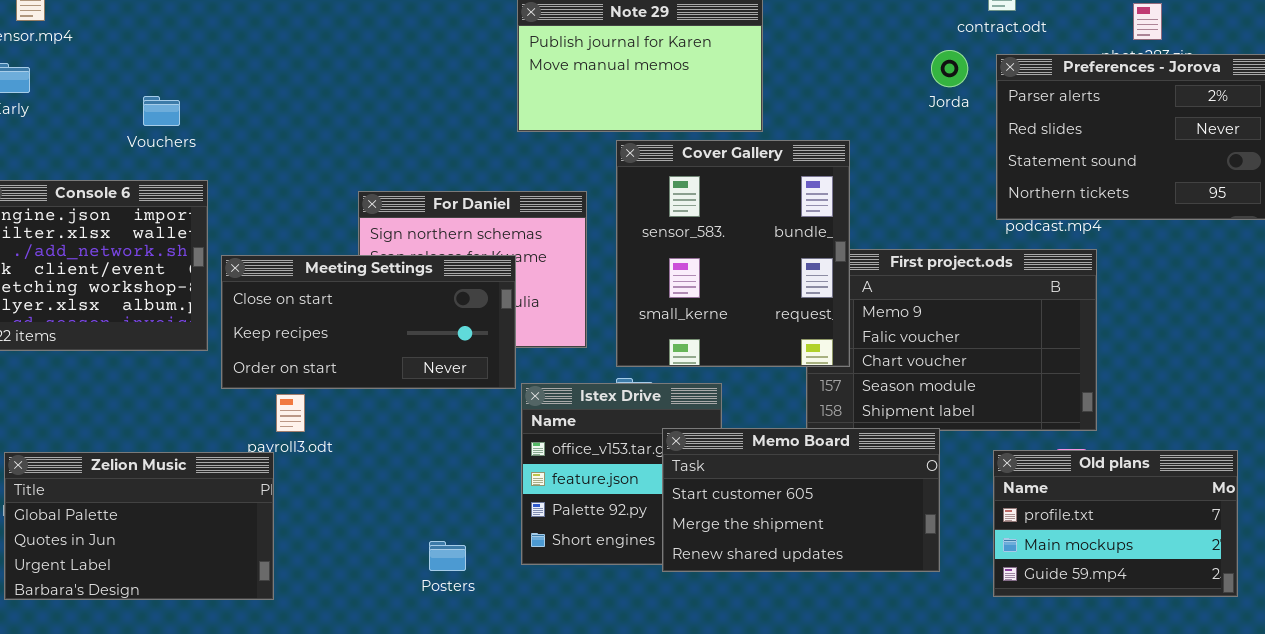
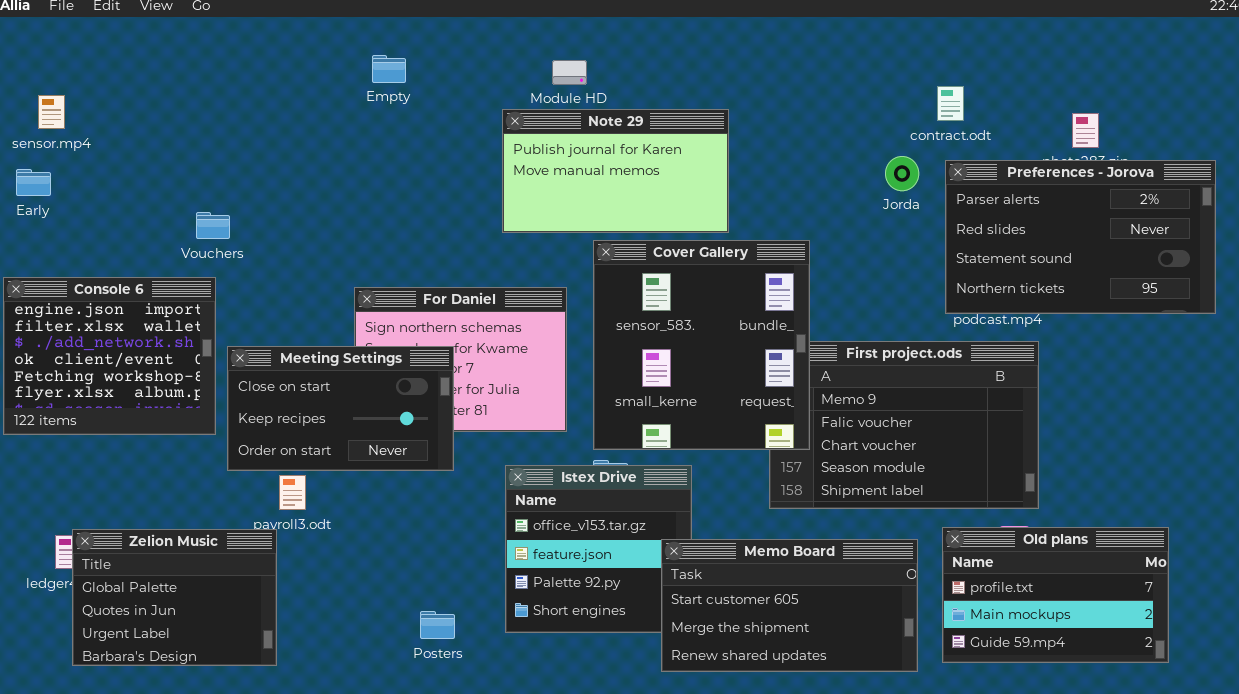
Vouchers: [143,96,180,126] -> [196,212,230,239], moved
Meeting Settings: [221,255,516,389] -> [227,346,454,471], resized
Memo Board: [662,428,940,572] -> [661,539,918,672], moved
Zelion Music: [4,452,274,600] -> [72,529,277,666], resized

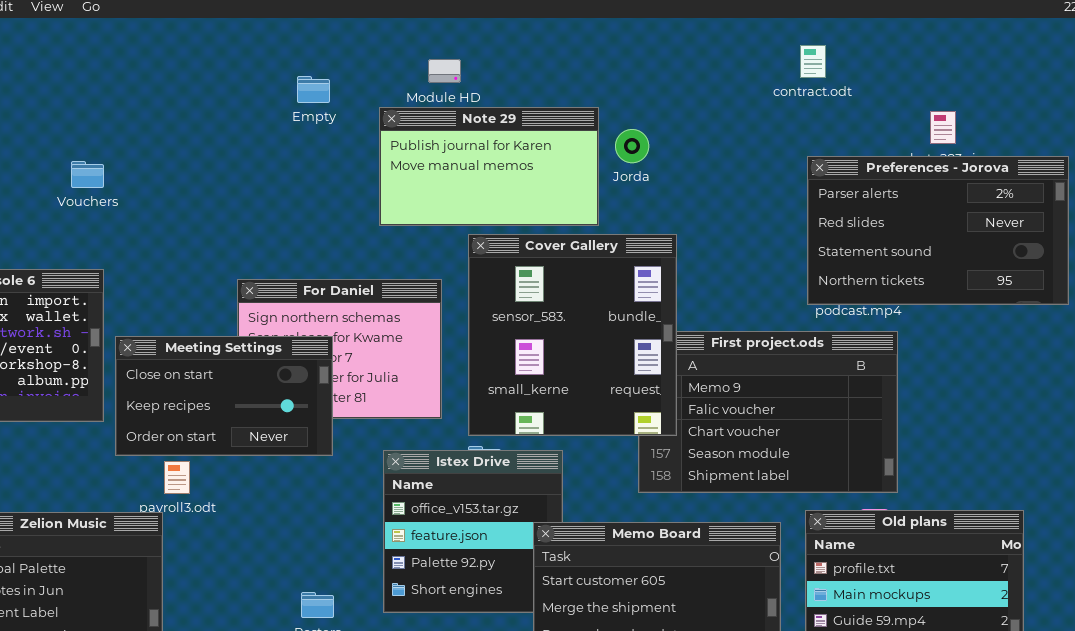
Empty: [372,55,406,83] -> [297,76,330,103], moved
contract.odt: [937,86,964,121] -> [800,45,826,78], moved
Jorda: [885,156,919,191] -> [615,129,649,163], moved
Vouchers: [196,212,230,239] -> [71,161,104,188], moved

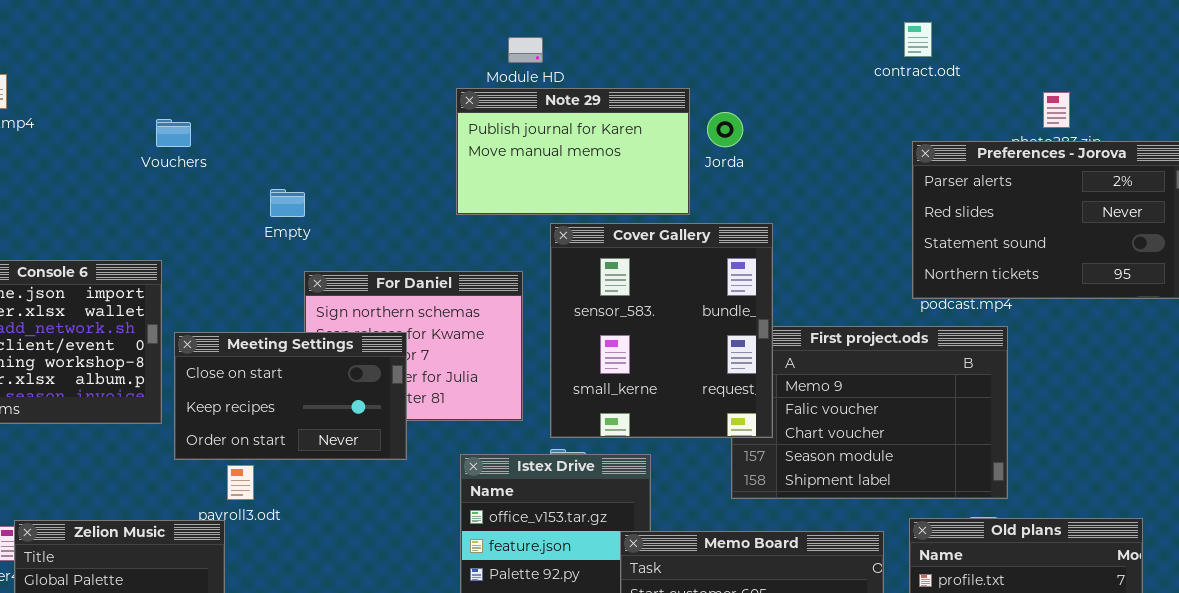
Empty: [297,76,330,103] -> [270,189,305,217], moved
Vouchers: [71,161,104,188] -> [156,119,191,147], moved

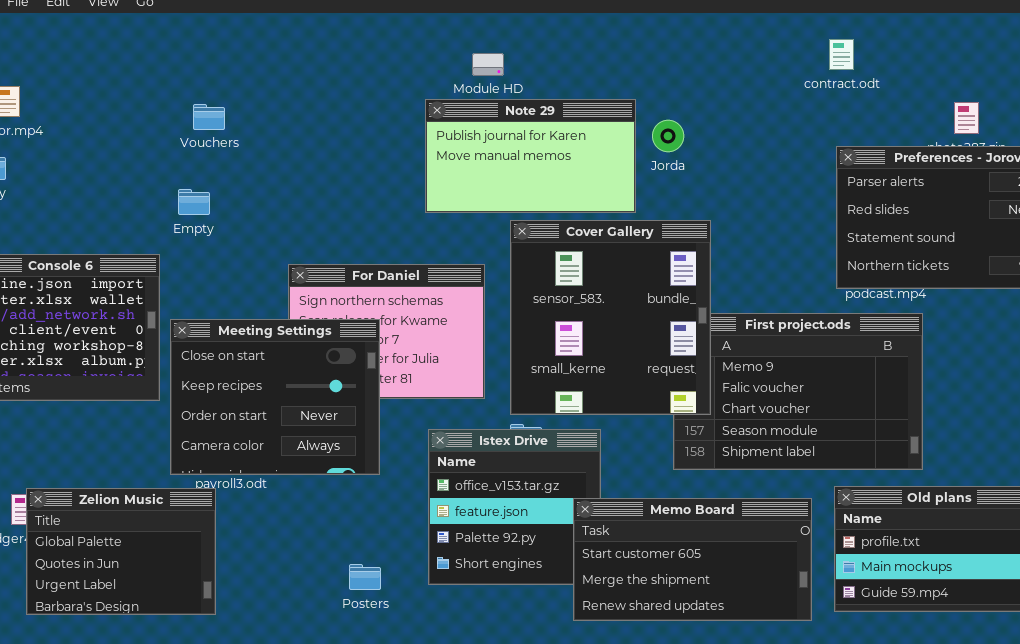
Vouchers: [156,119,191,147] -> [193,104,225,130], moved
Empty: [270,189,305,217] -> [178,189,210,215], moved
Meeting Settings: [174,332,407,460] -> [170,319,380,475], resized

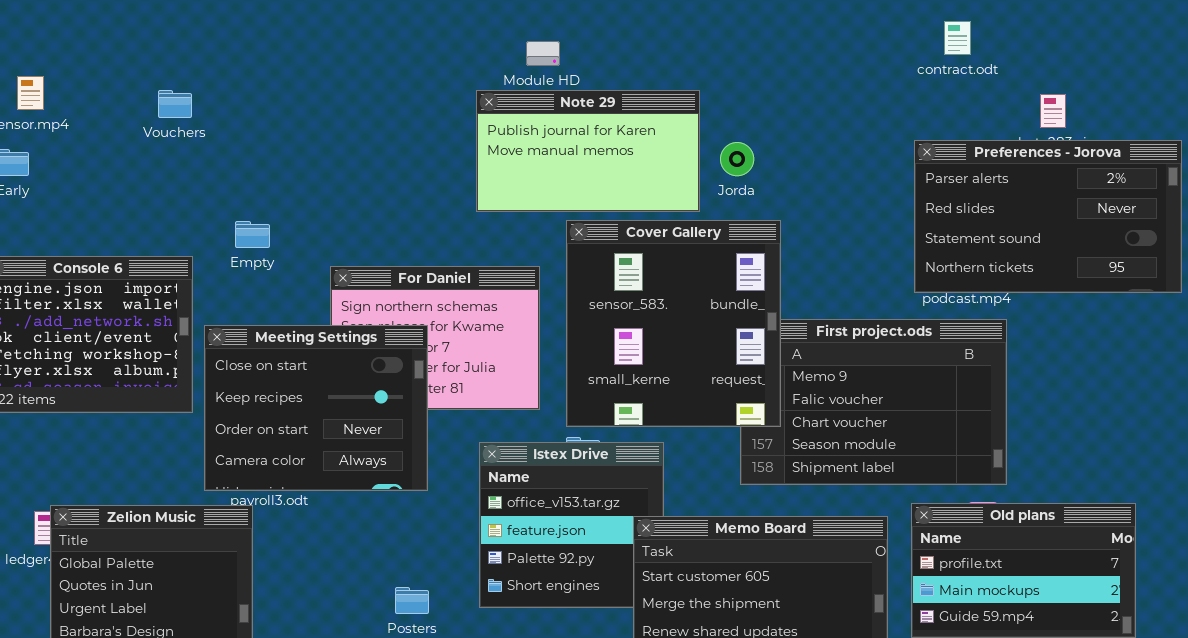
contract.odt: [829,39,854,70] -> [944,21,971,55], moved
Vouchers: [193,104,225,130] -> [158,90,192,118], moved
Jorda: [652,120,684,152] -> [720,142,754,176], moved
Empty: [178,189,210,215] -> [235,221,270,248], moved

